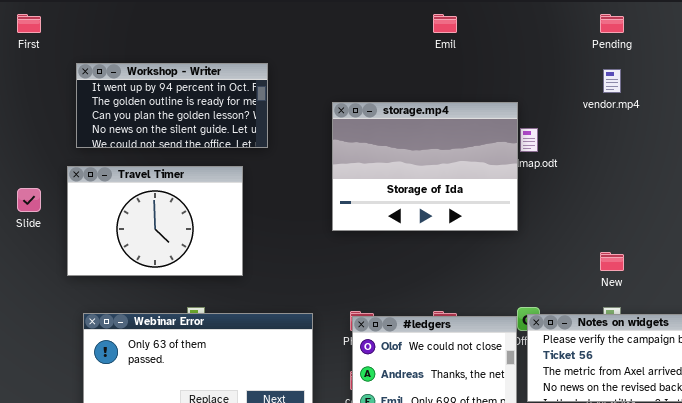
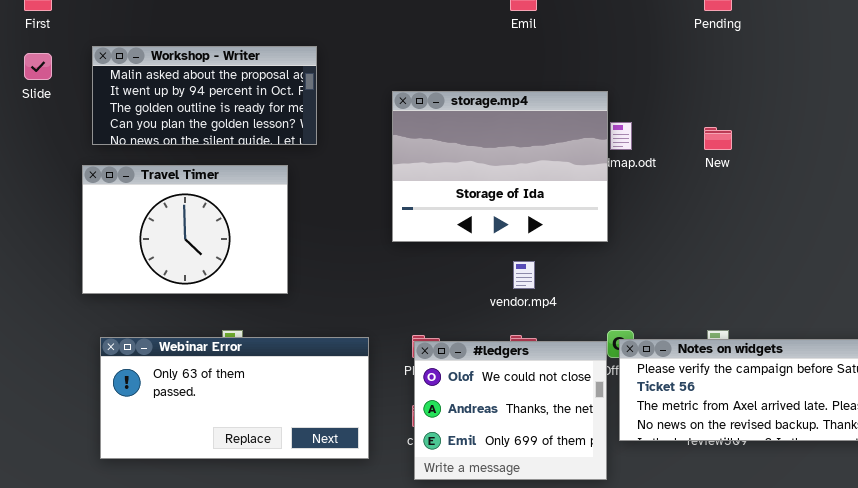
Workshop - Writer: [76,63,268,148] -> [92,46,317,145], scrolled up 1 row
vendor.mp4: [603,69,621,93] -> [513,261,535,289], moved
Slide: [17,188,41,212] -> [24,53,52,80], moved
New: [600,252,624,271] -> [704,127,732,150], moved

